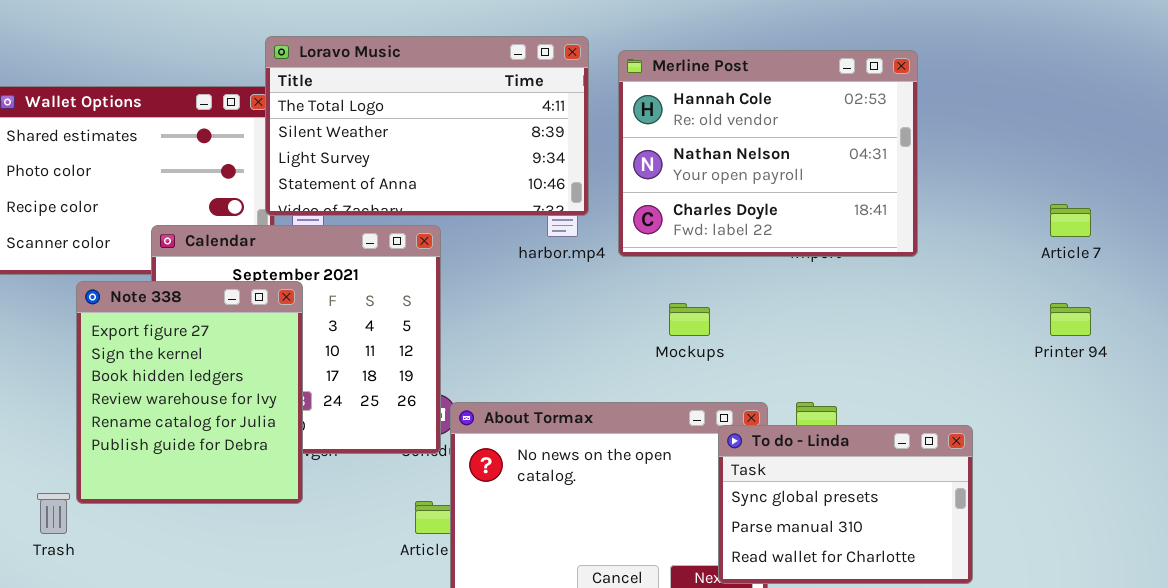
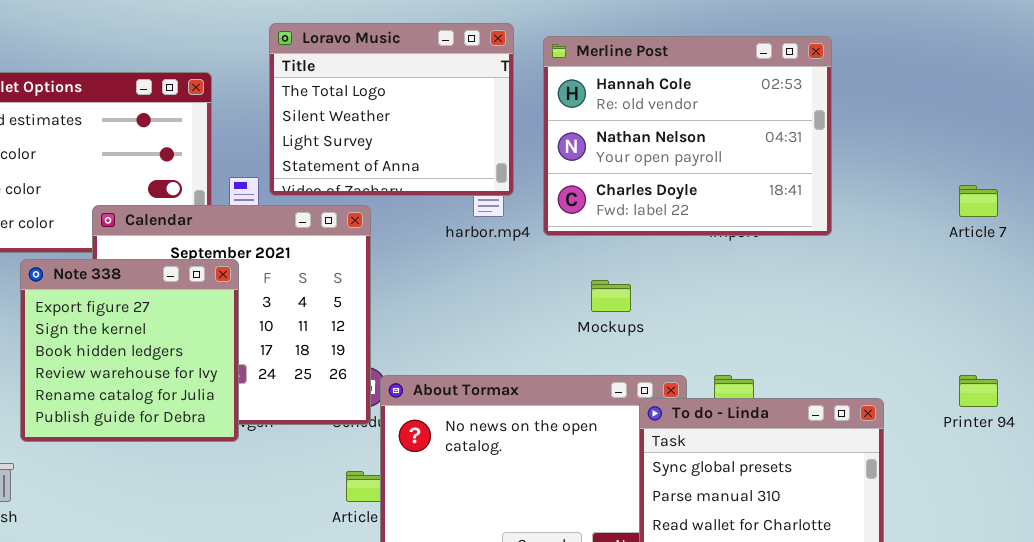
Loravo Music: [265,36,589,216] -> [269,23,514,196], resized
Note 338: [76,281,303,504] -> [20,259,239,442], resized
Printer 94: [1050,303,1091,336] -> [959,375,998,407], moved

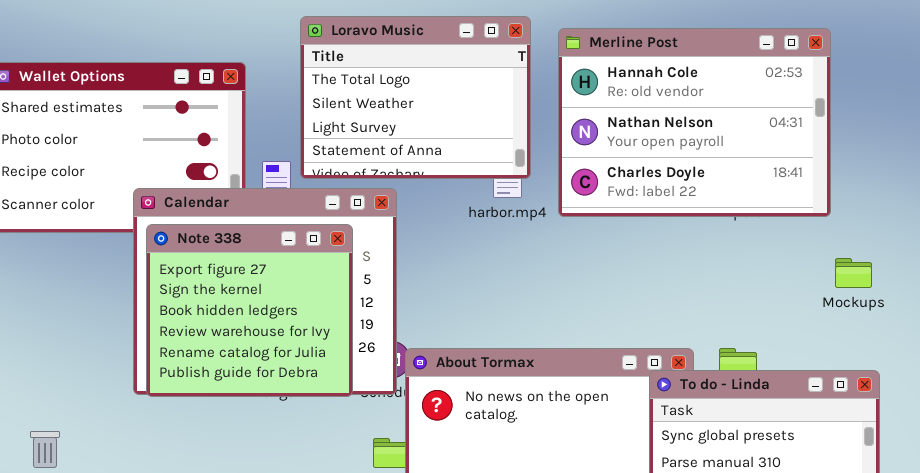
Note 338: [20,259,239,442] -> [146,224,353,397], moved
Mockups: [591,280,631,312] -> [835,258,872,288], moved

